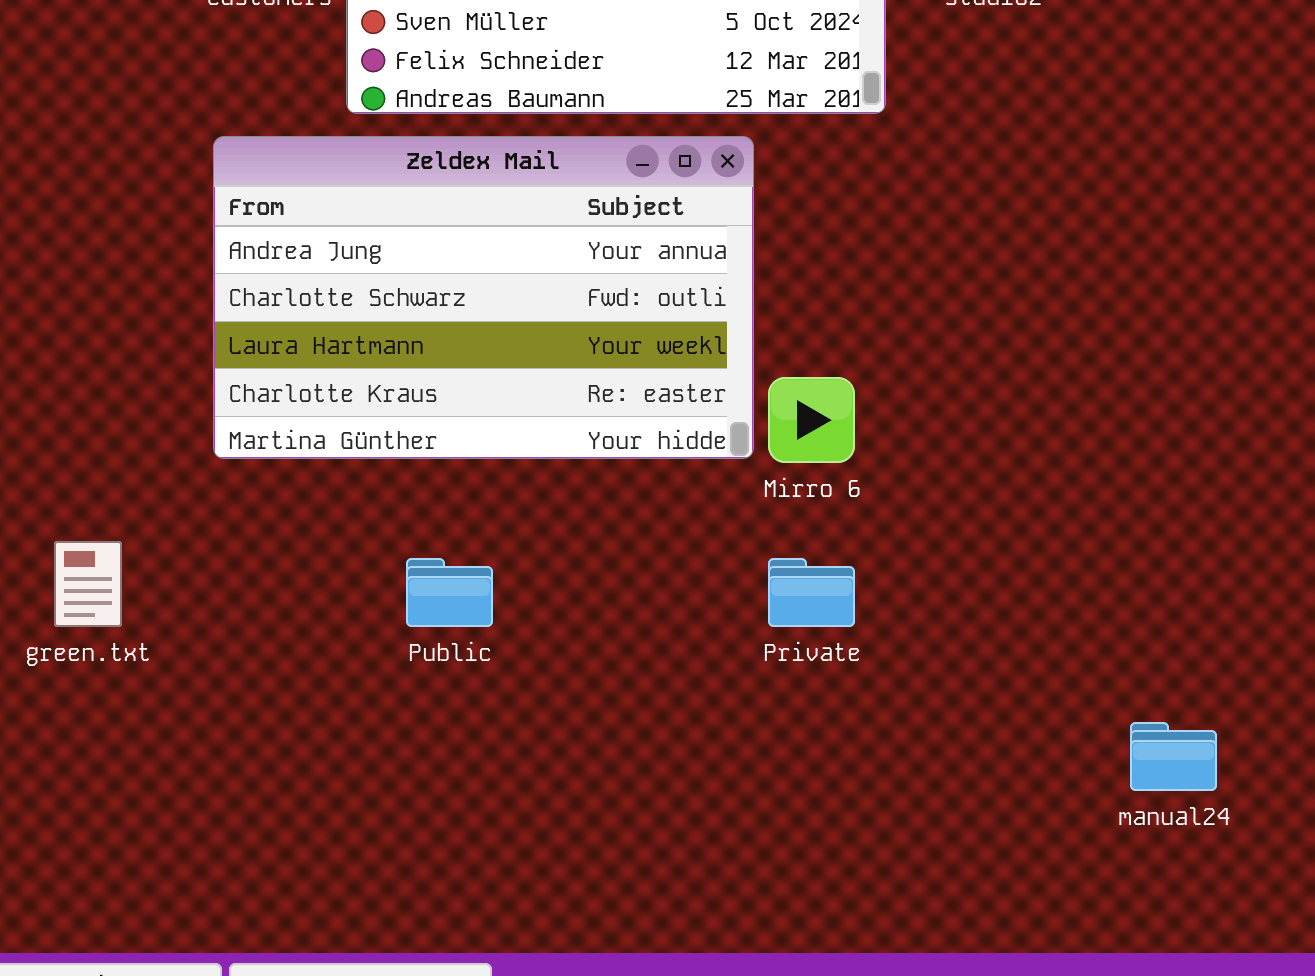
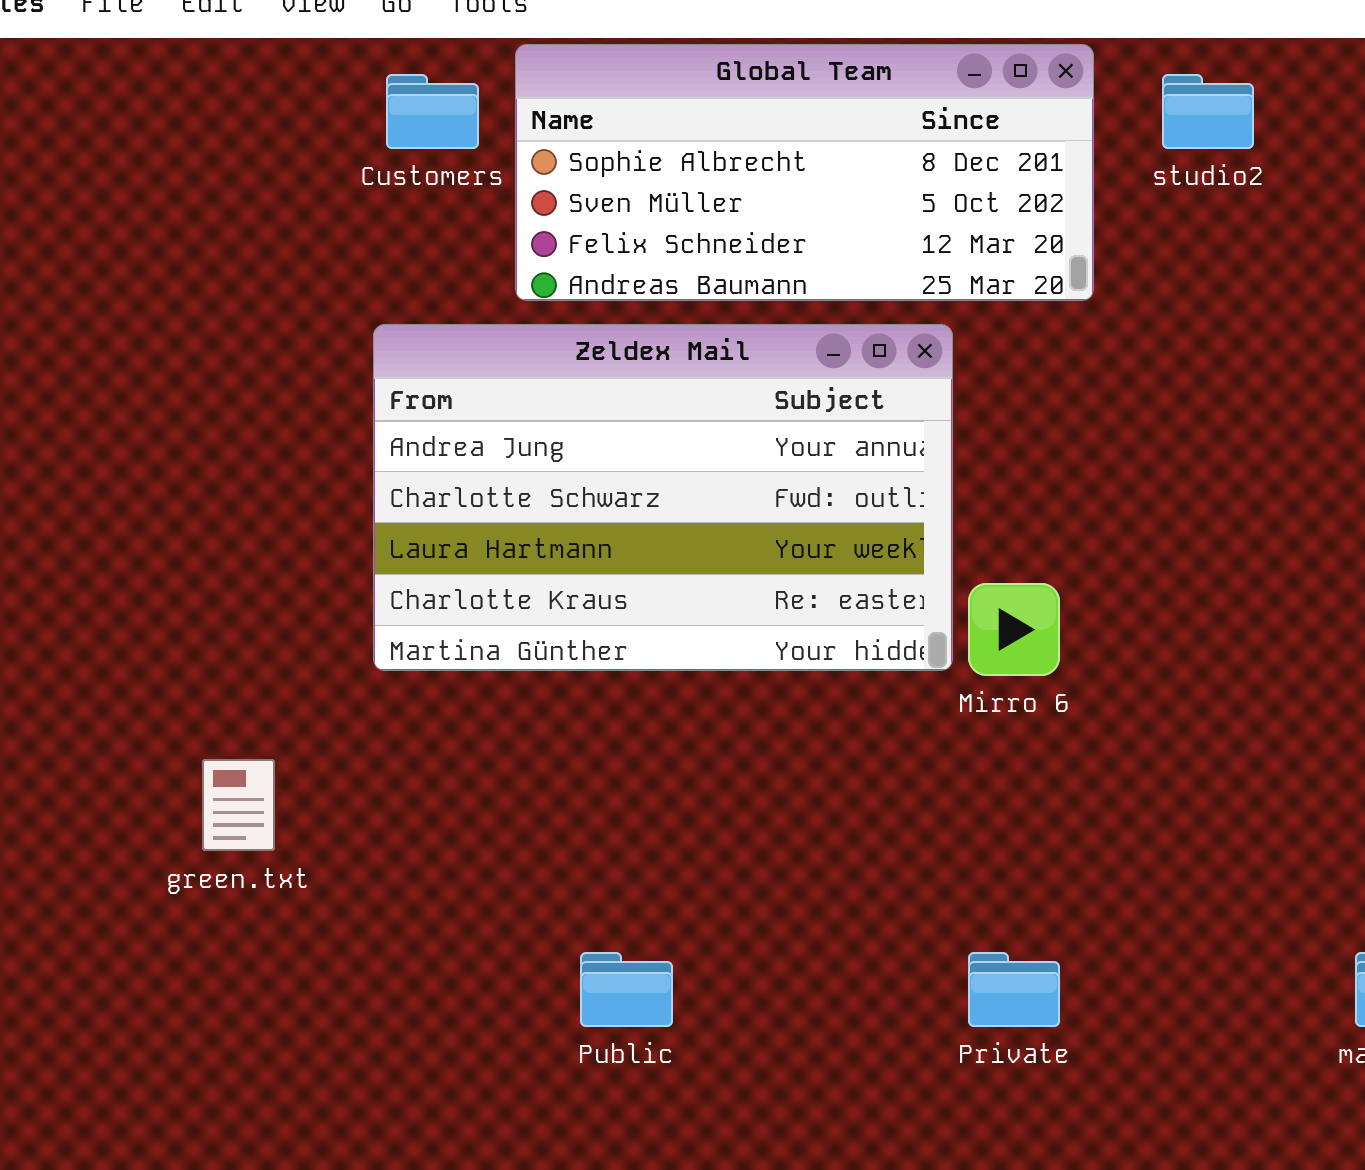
Public: [406,558,493,627] -> [580,952,673,1027], moved
Private: [768,558,855,627] -> [968,952,1060,1027], moved

